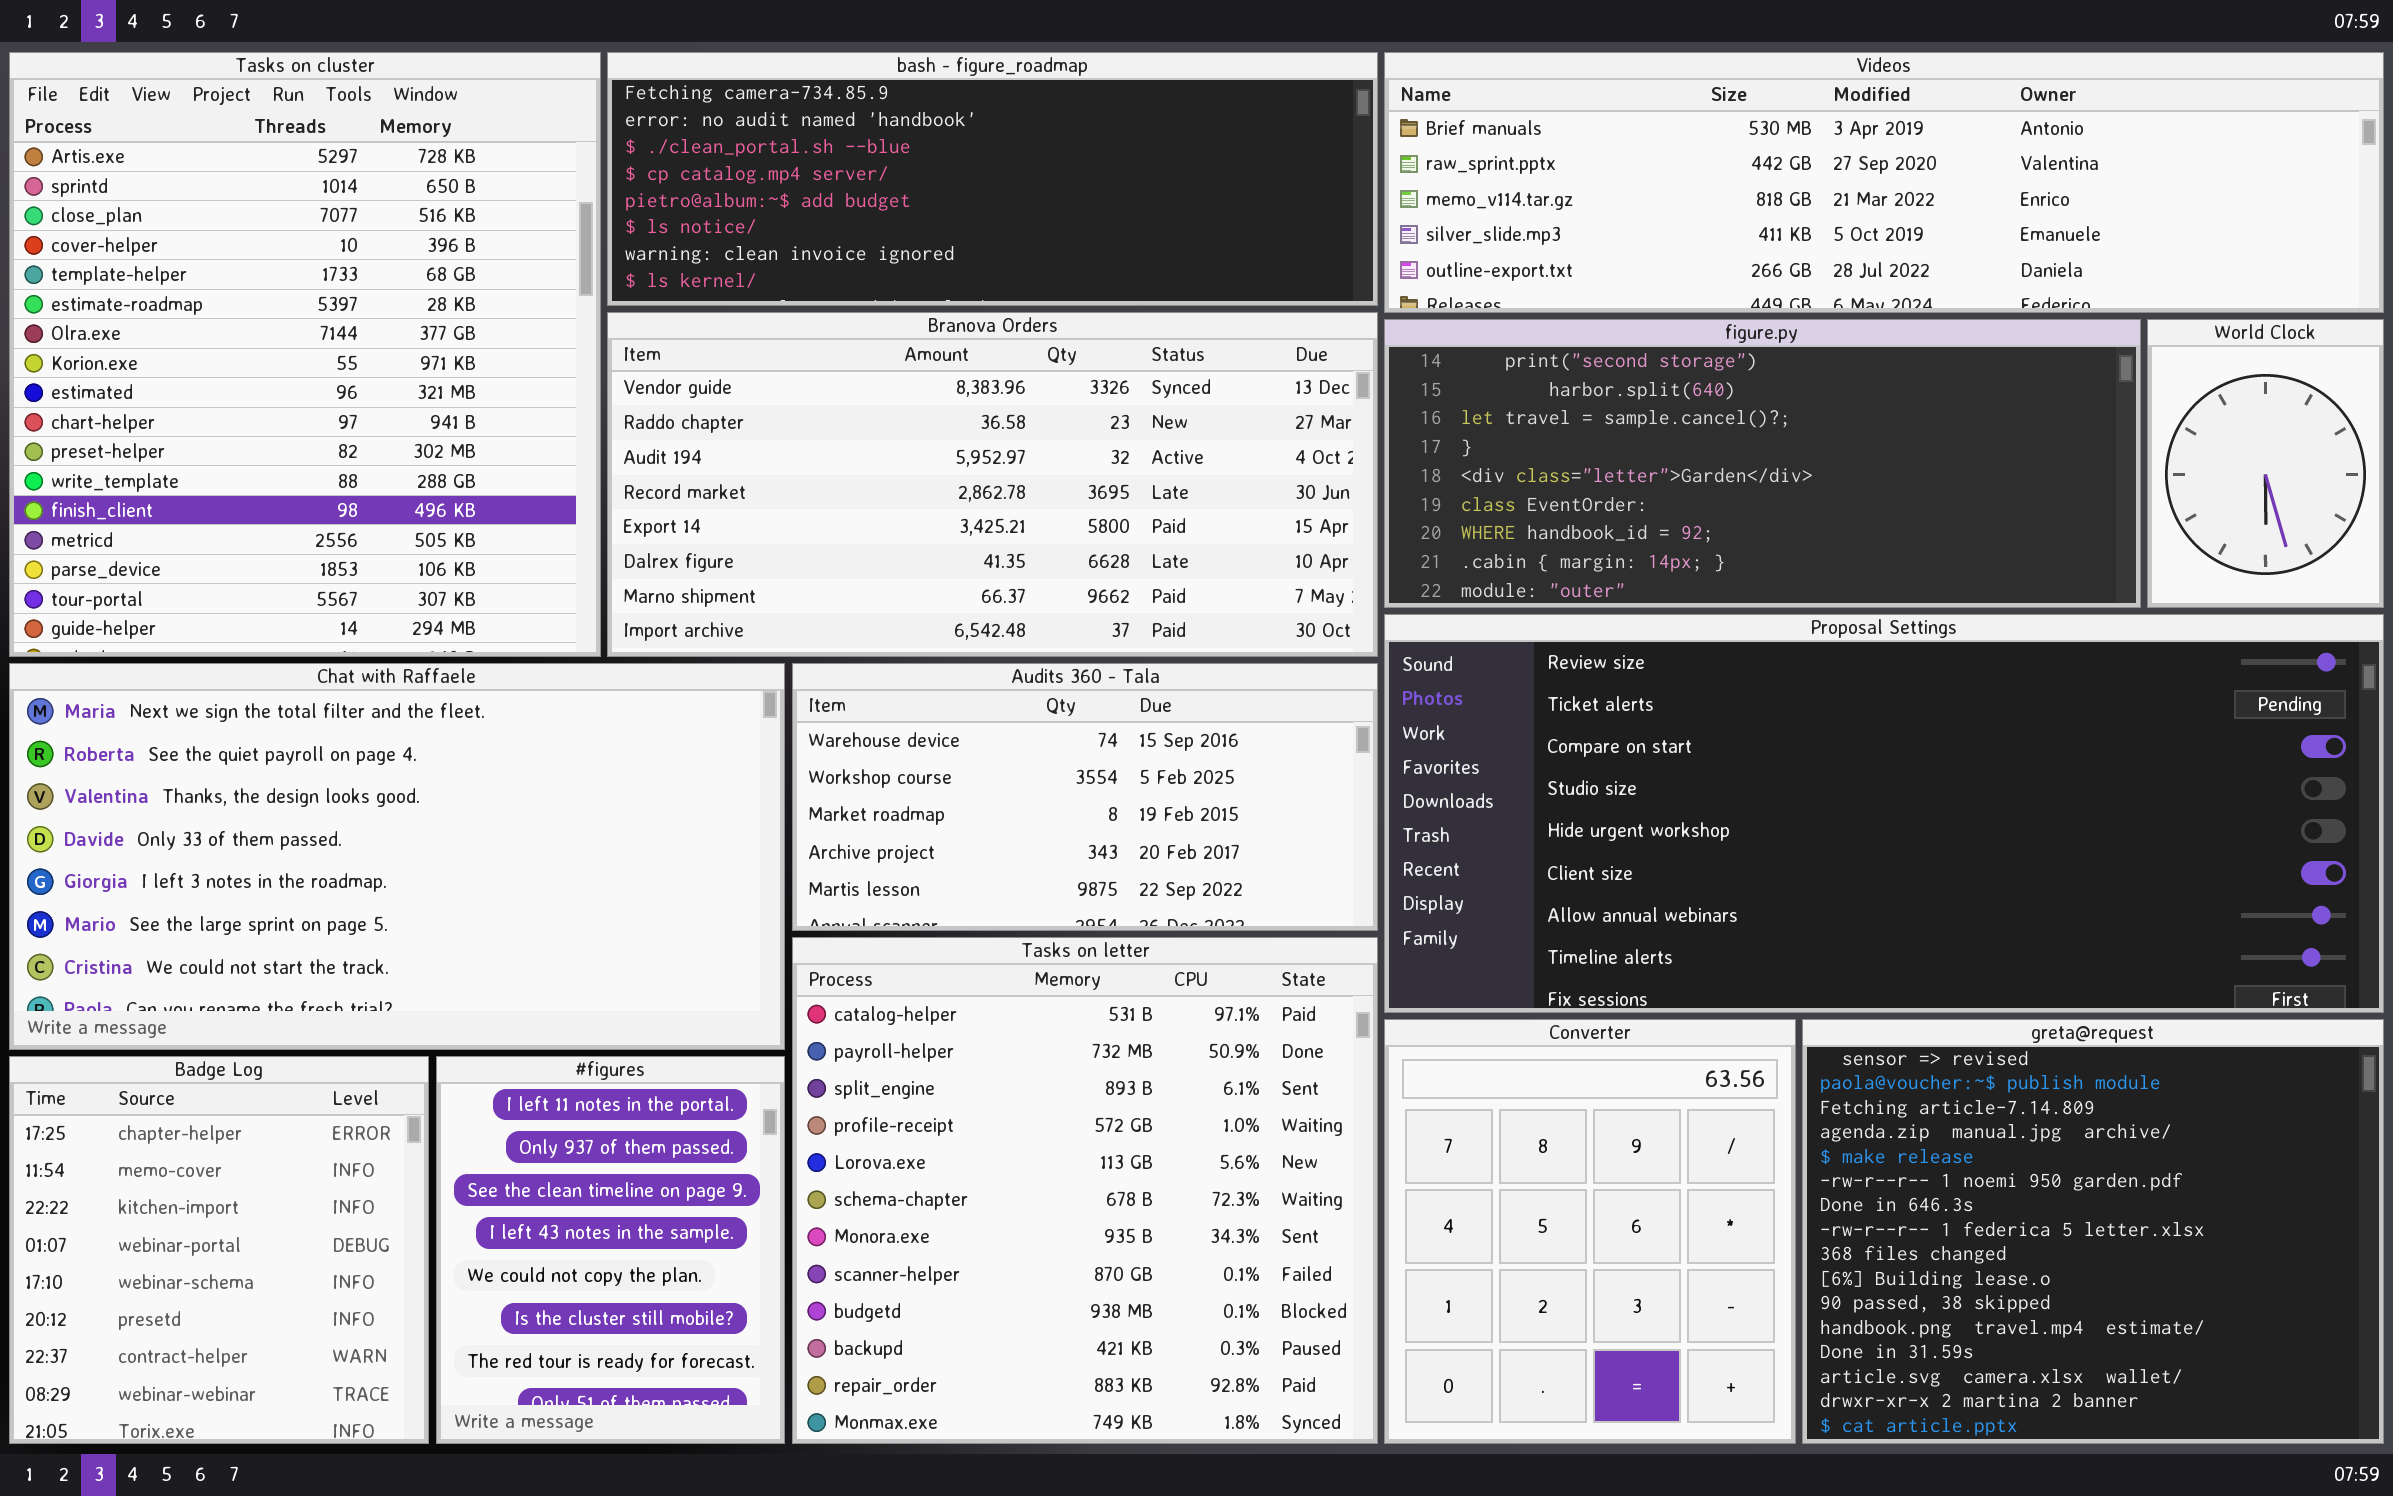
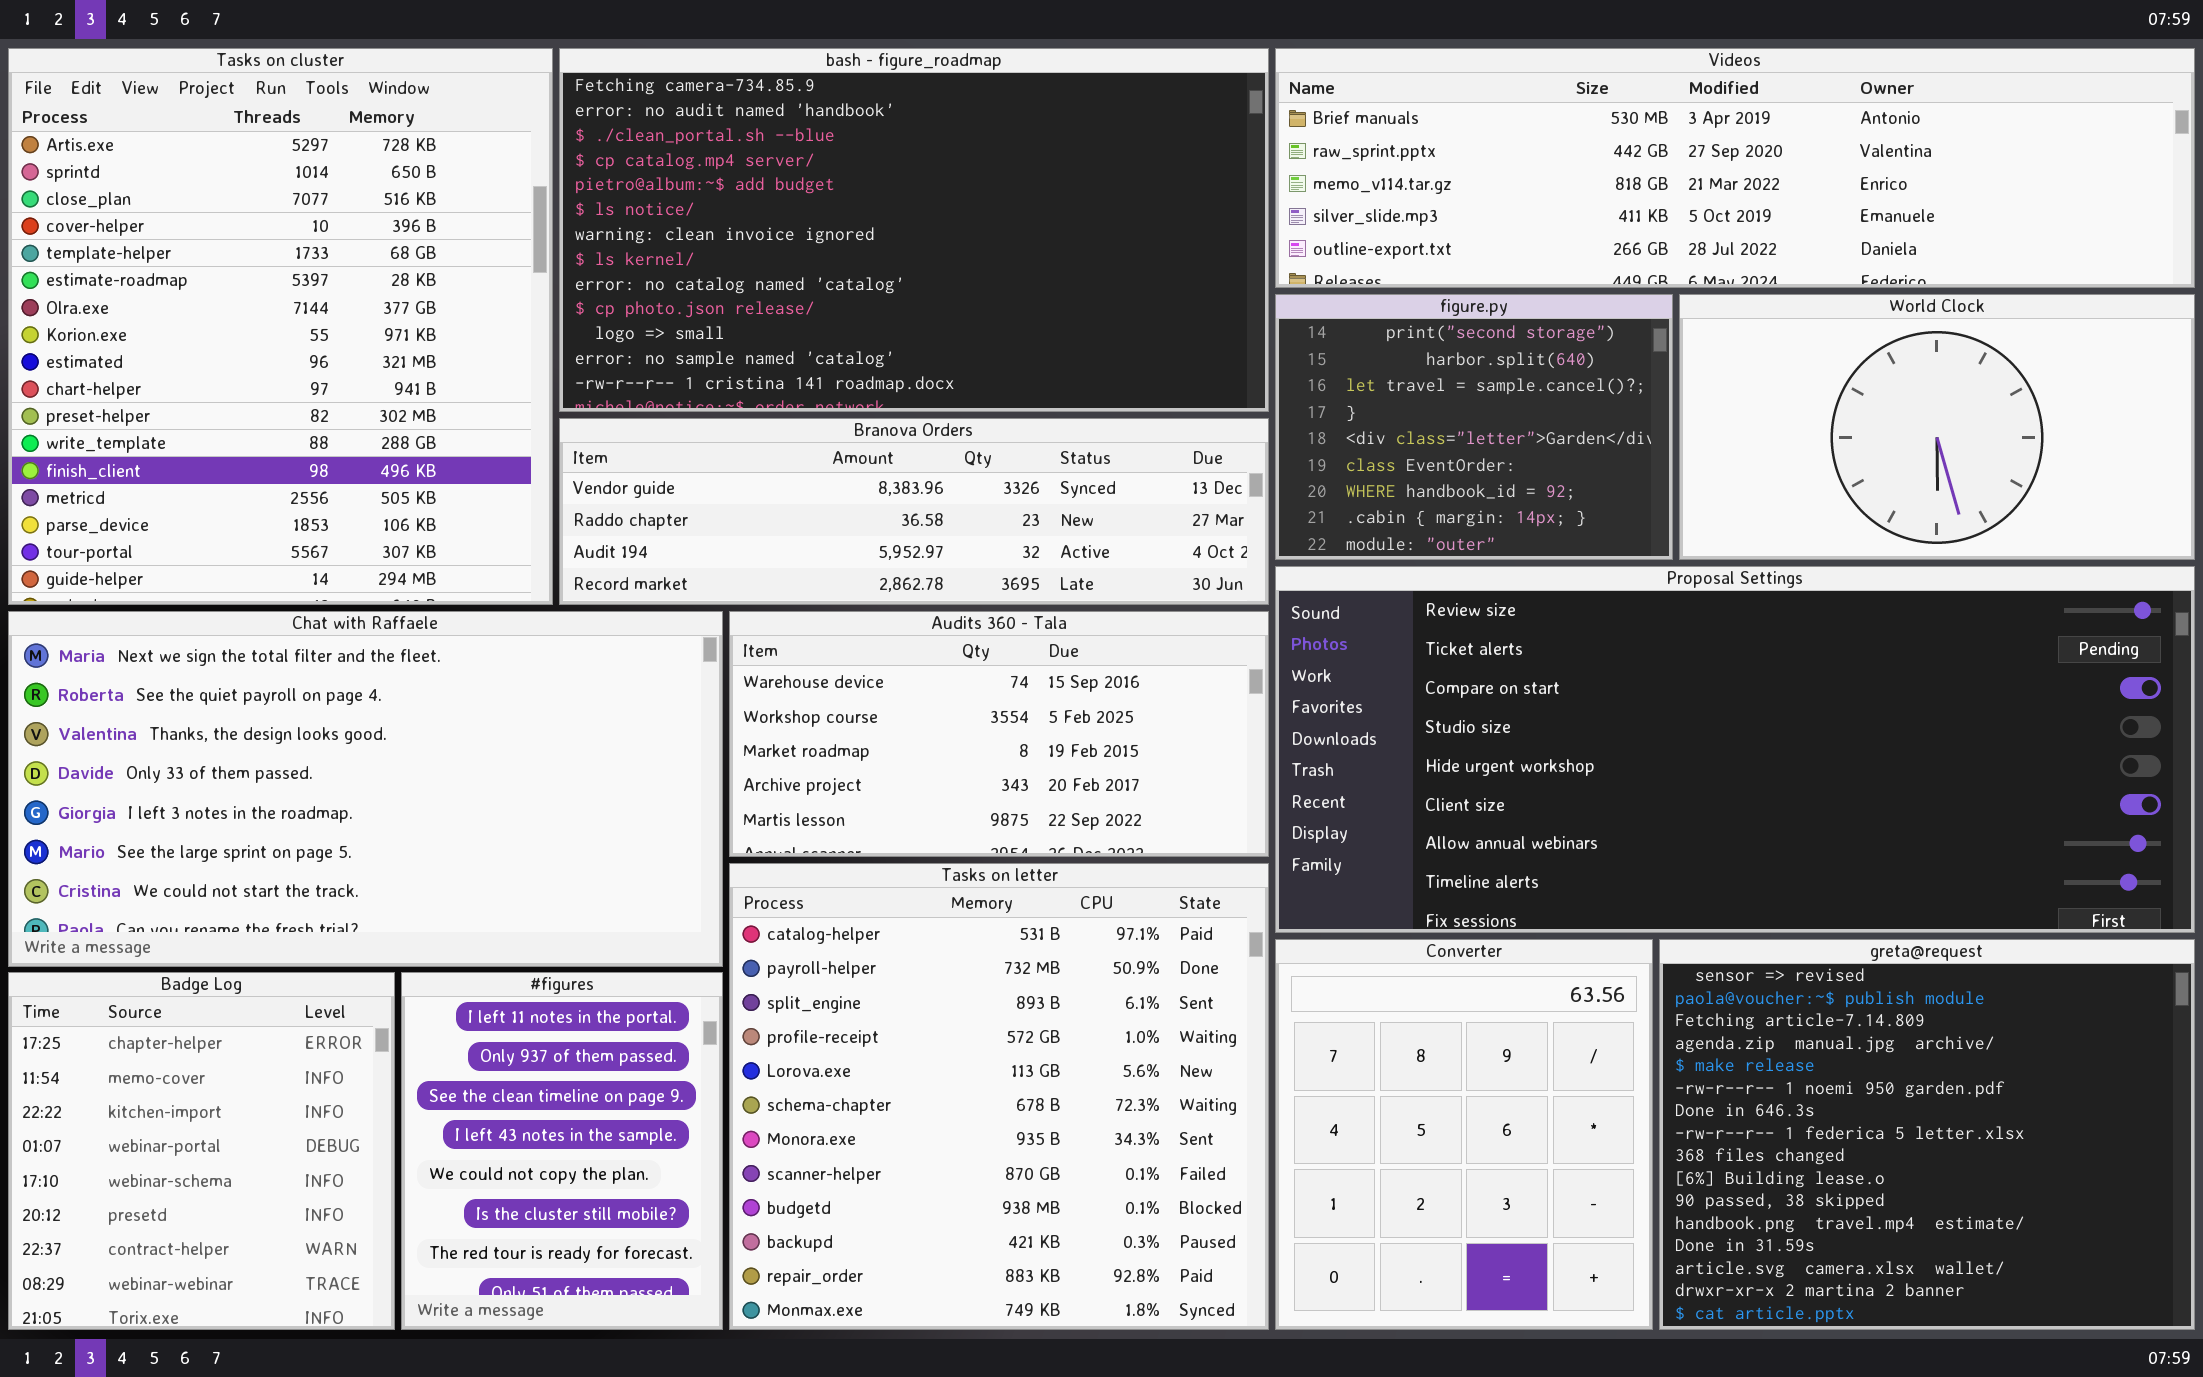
bash - figure_roadmap: [607,52,1378,306] -> [559,48,1269,412], resized
Branova Orders: [607,312,1378,657] -> [559,418,1269,605], resized
figure.py: [1384,319,2141,608] -> [1275,294,1673,560], resized
World Clock: [2147,319,2384,608] -> [1679,294,2195,560], resized

